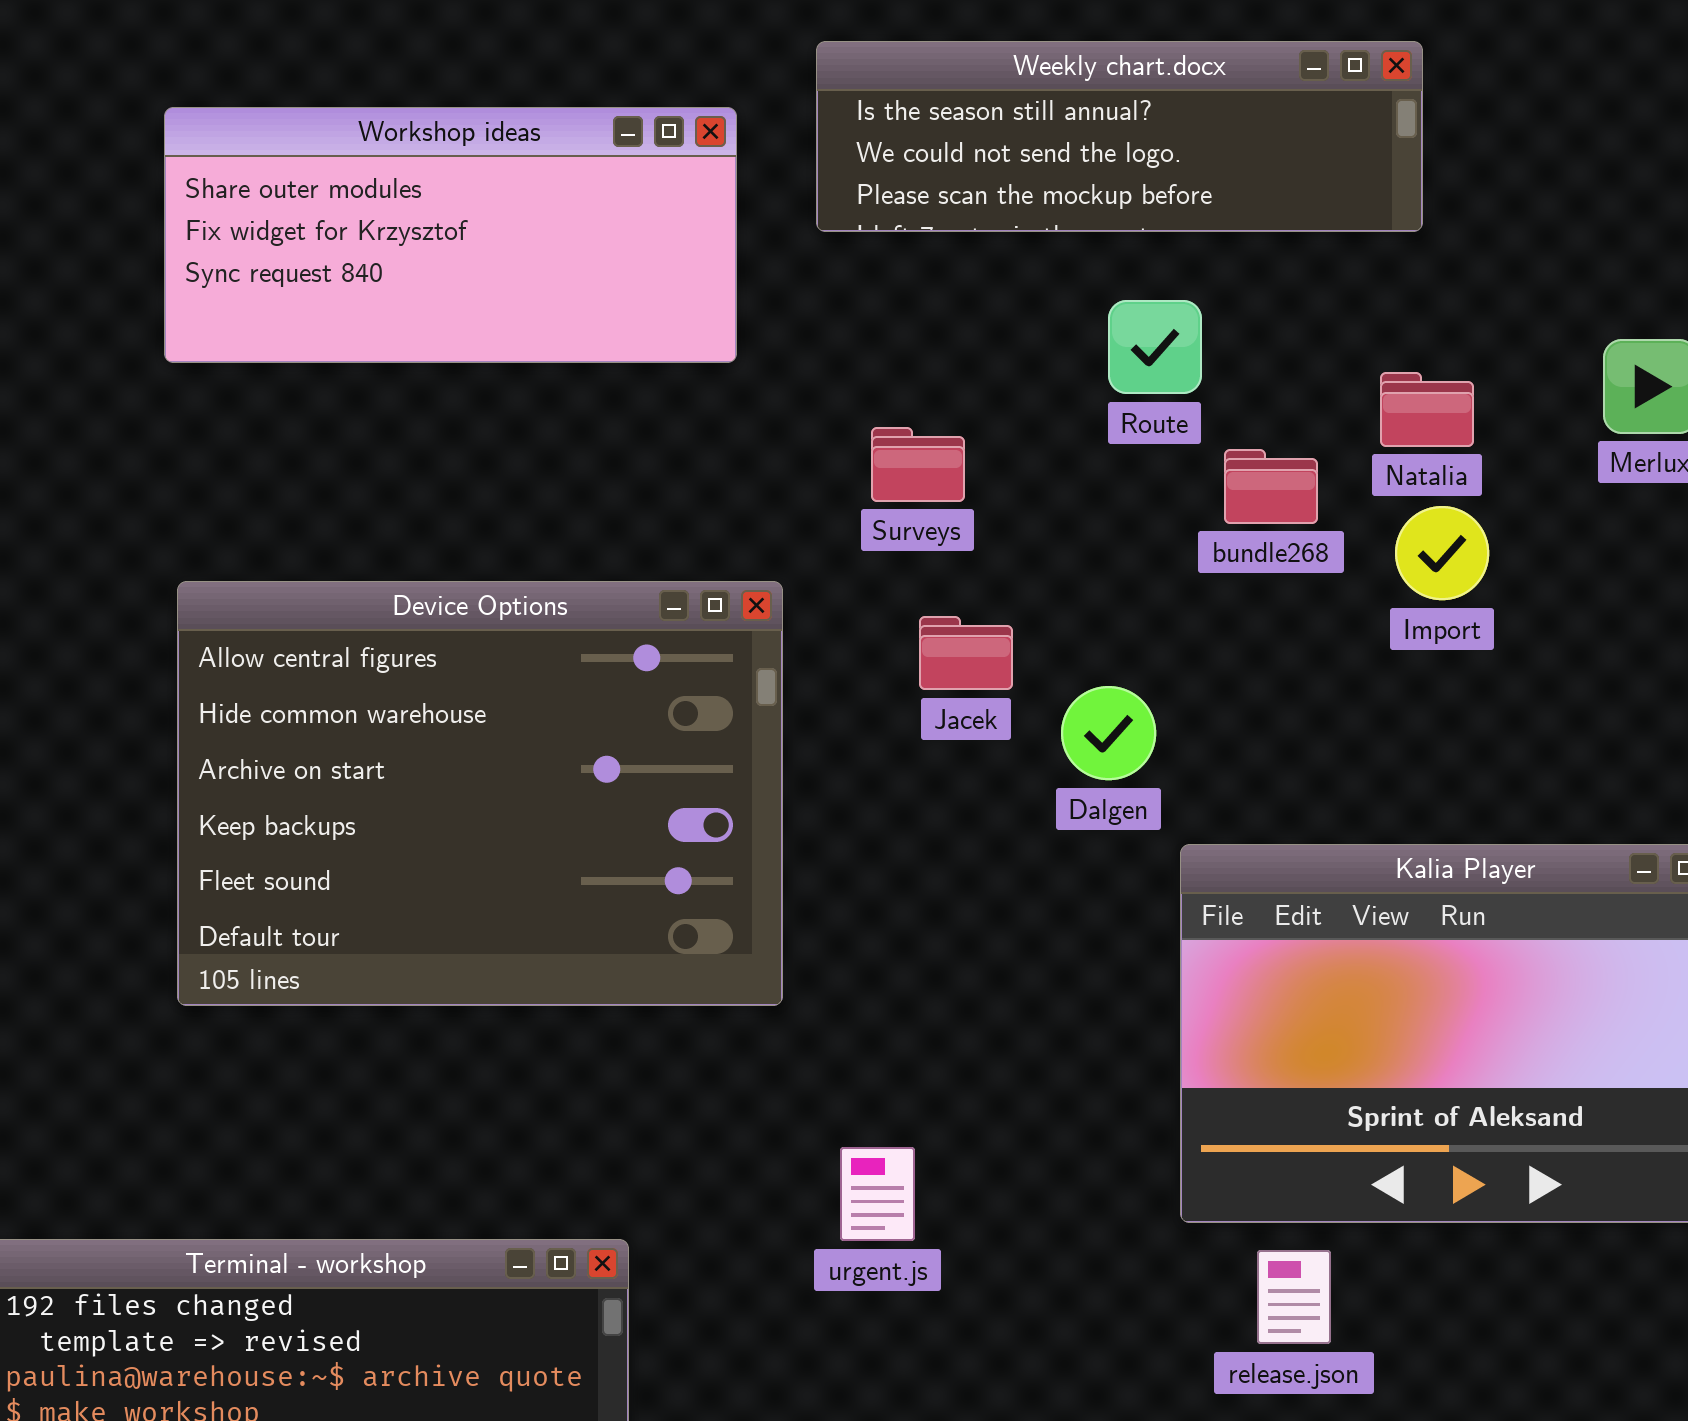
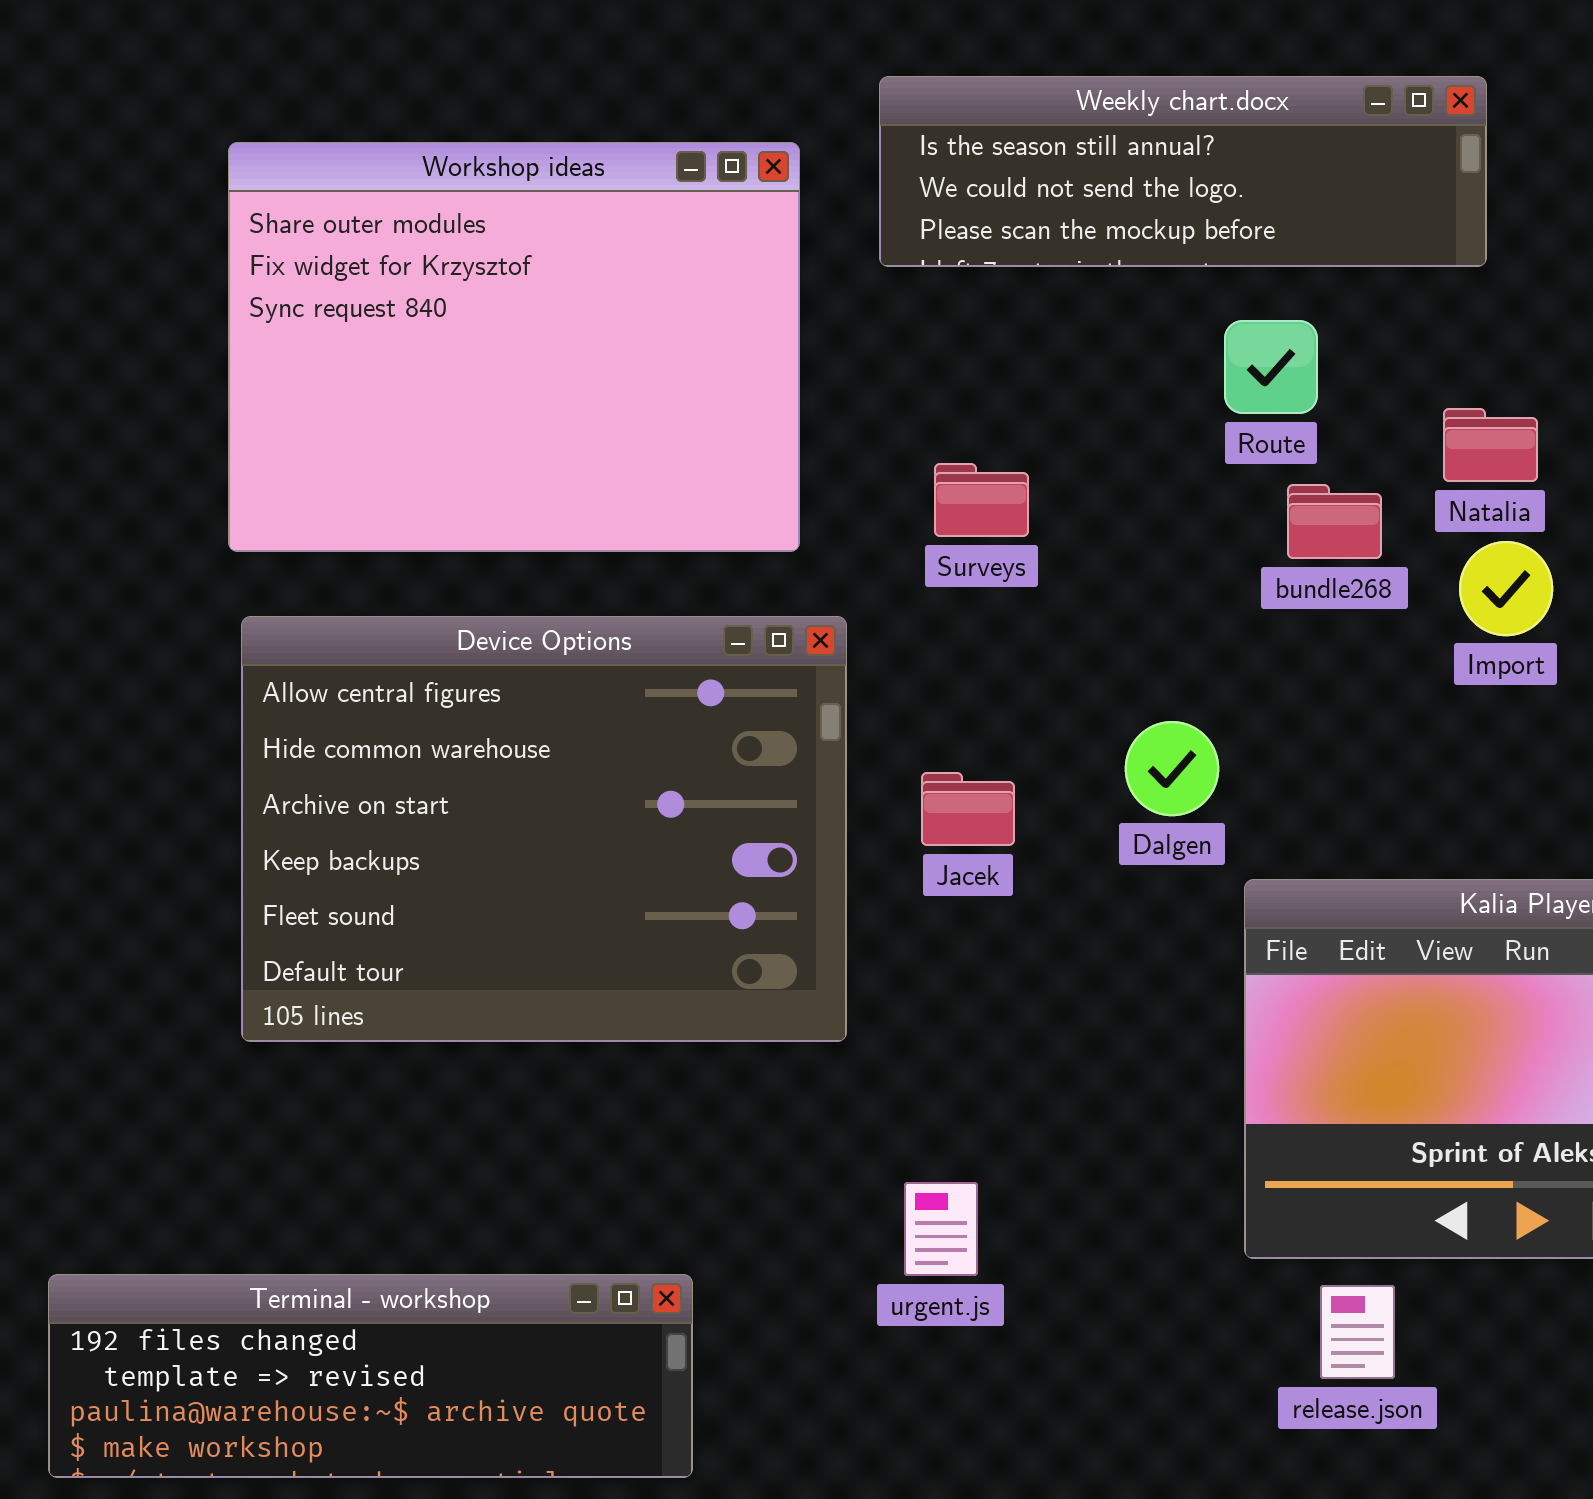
Workshop ideas: [164,107,737,363] -> [228,142,800,552], resized
Route: [1108,300,1202,394] -> [1224,320,1318,414], moved
Jacek: [919,616,1013,690] -> [921,772,1015,846], moved

